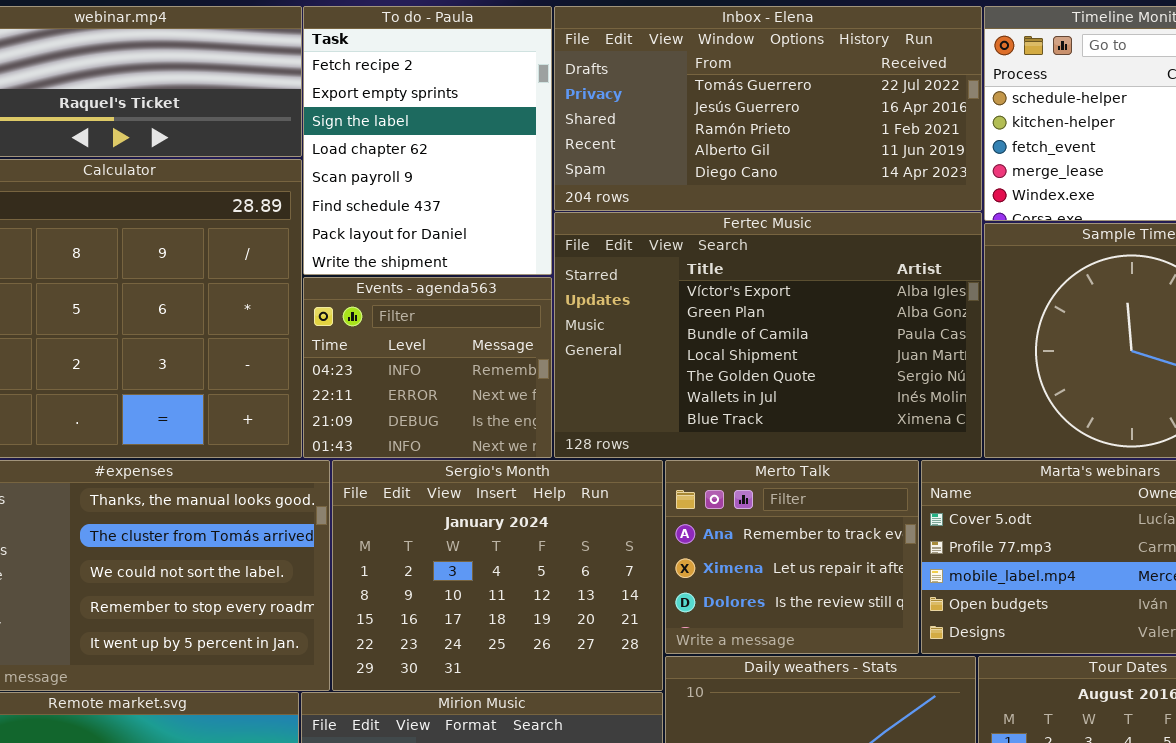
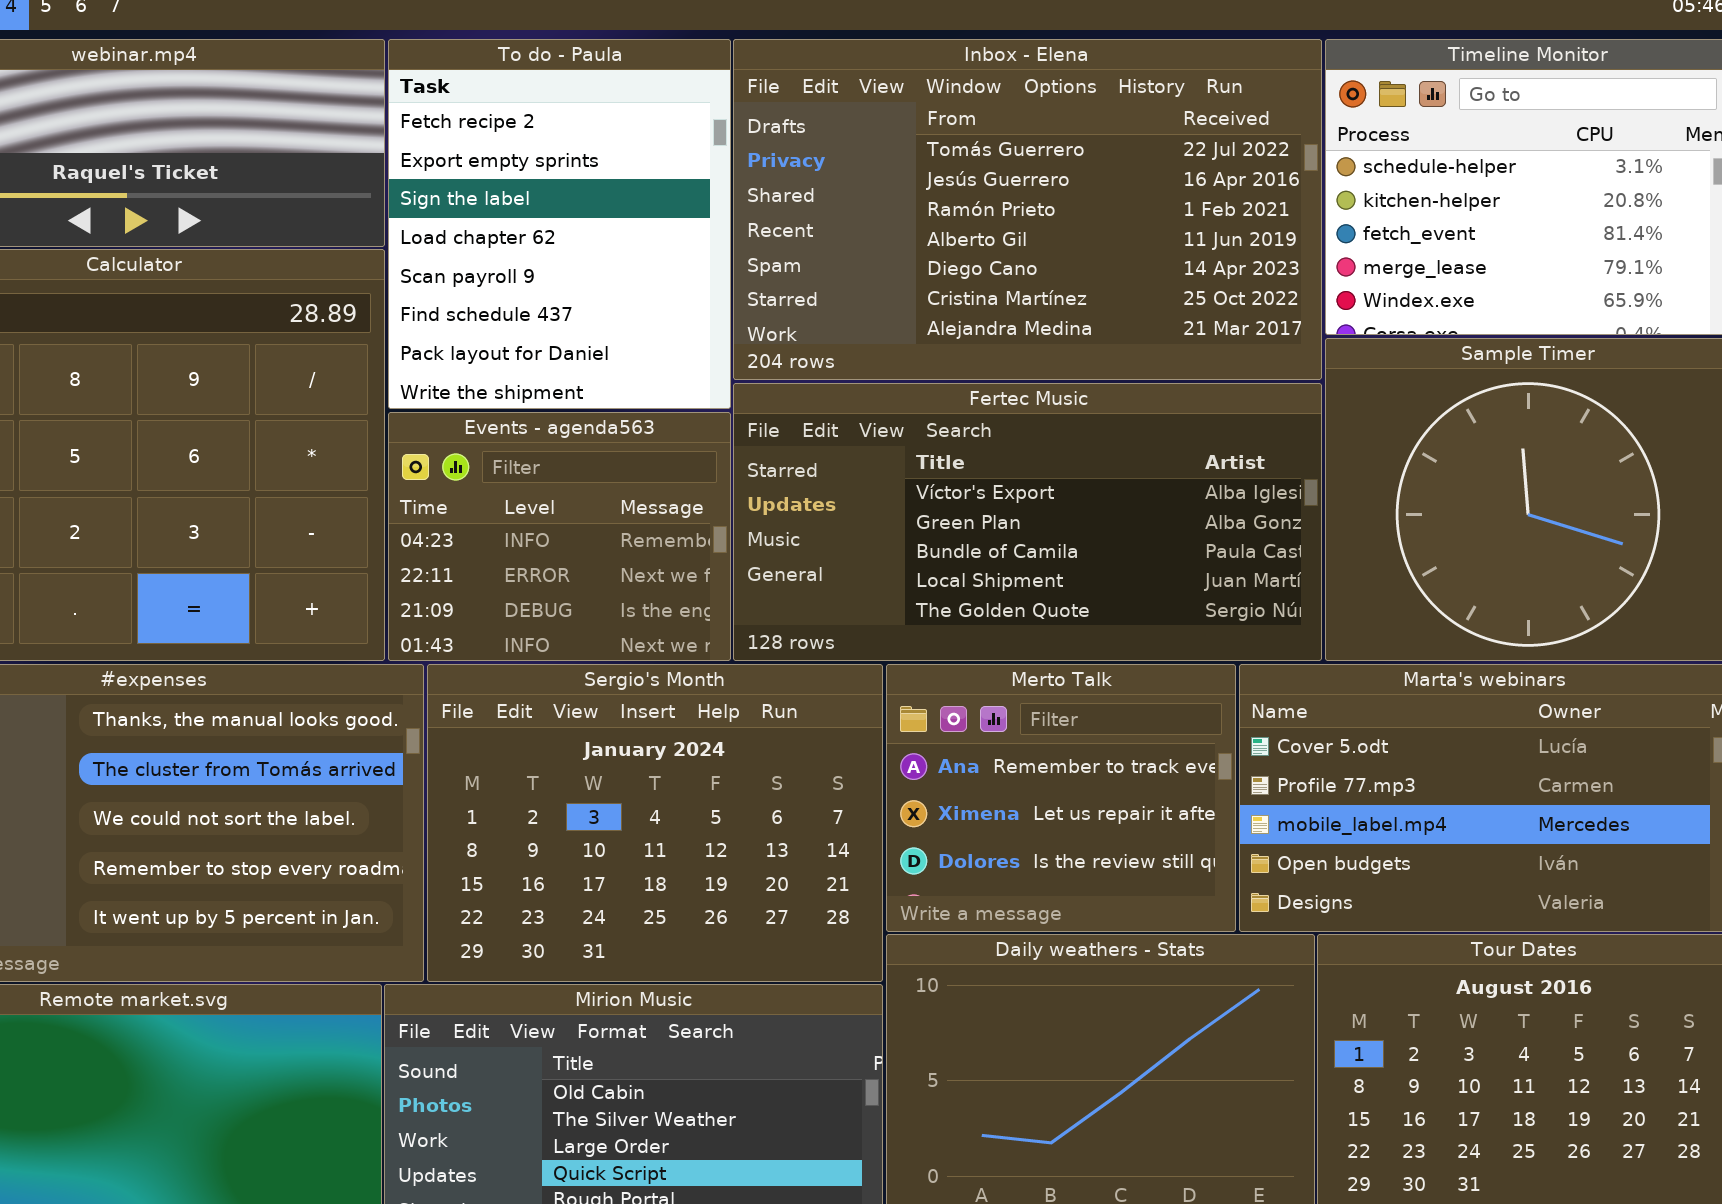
Inbox - Elena: [554,6,982,211] -> [733,39,1322,380], resized
Fertec Music: [554,212,982,458] -> [733,383,1322,661], resized

